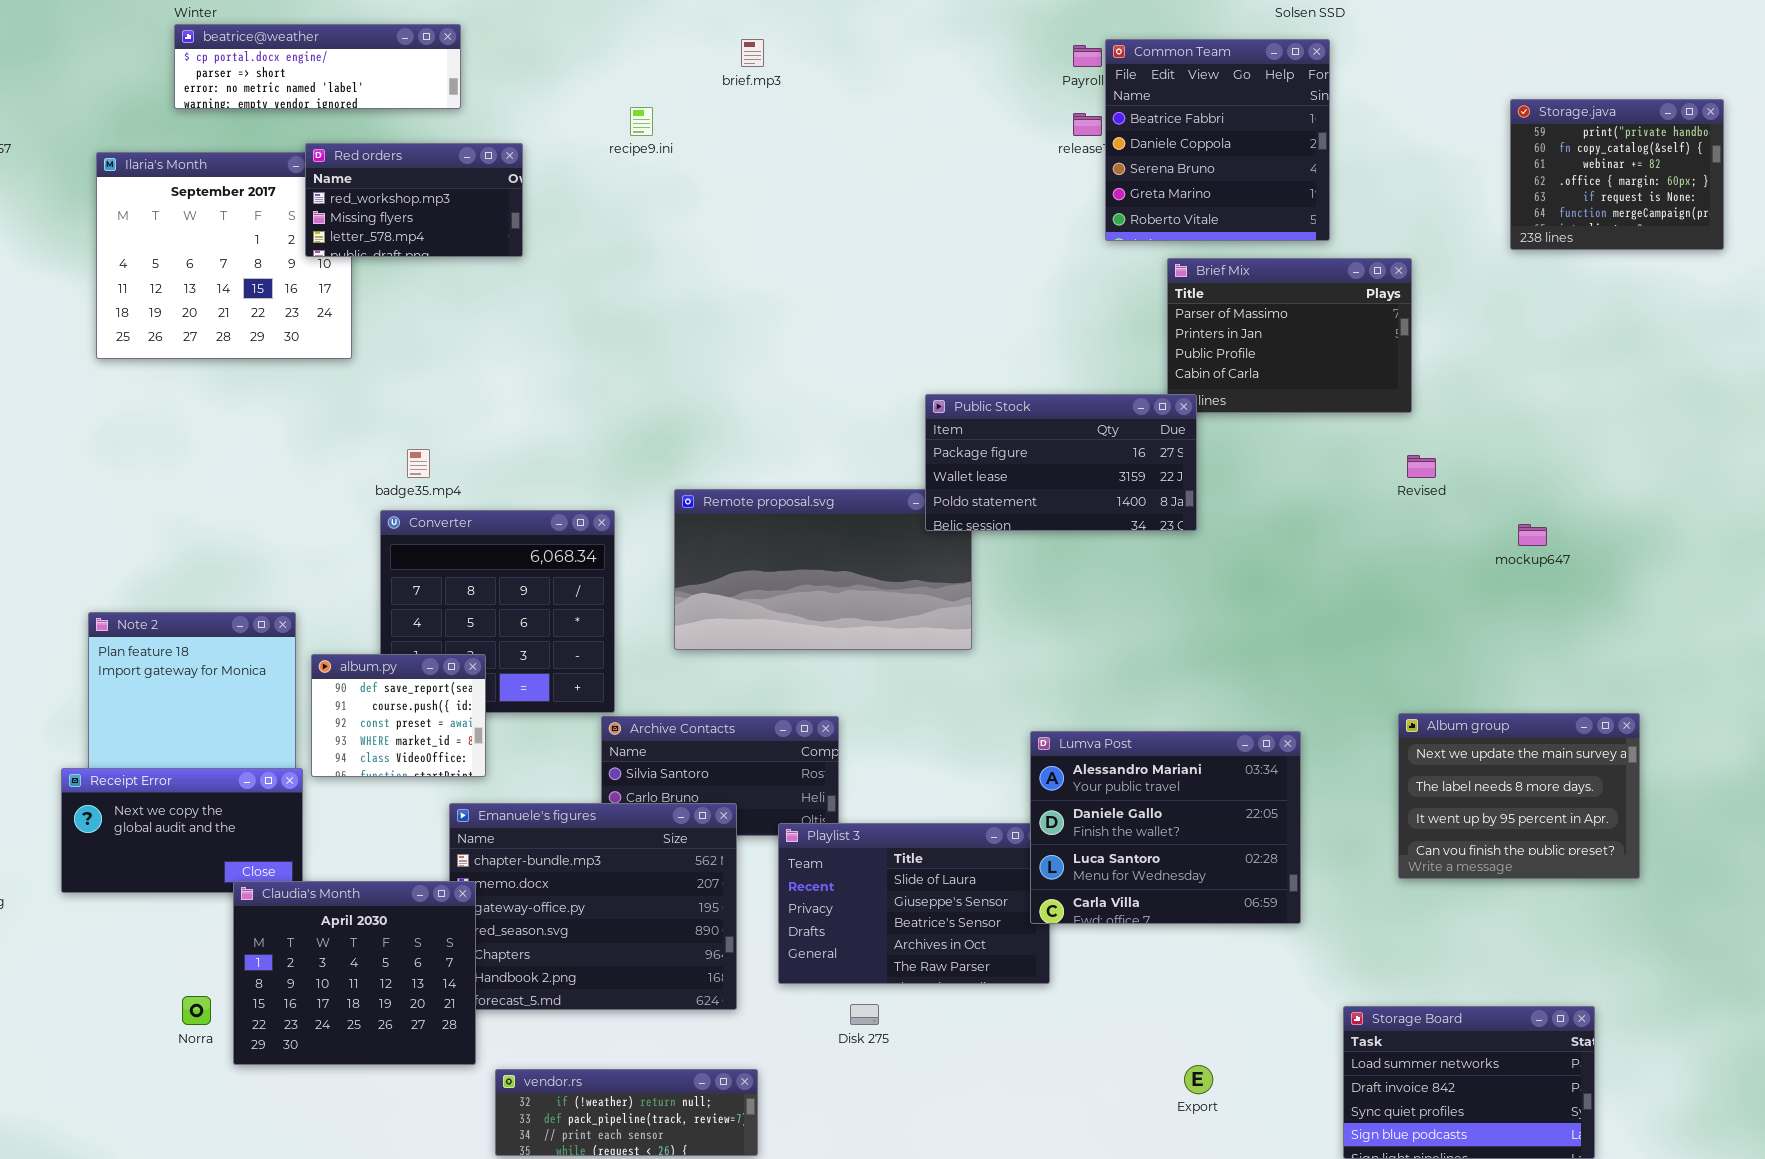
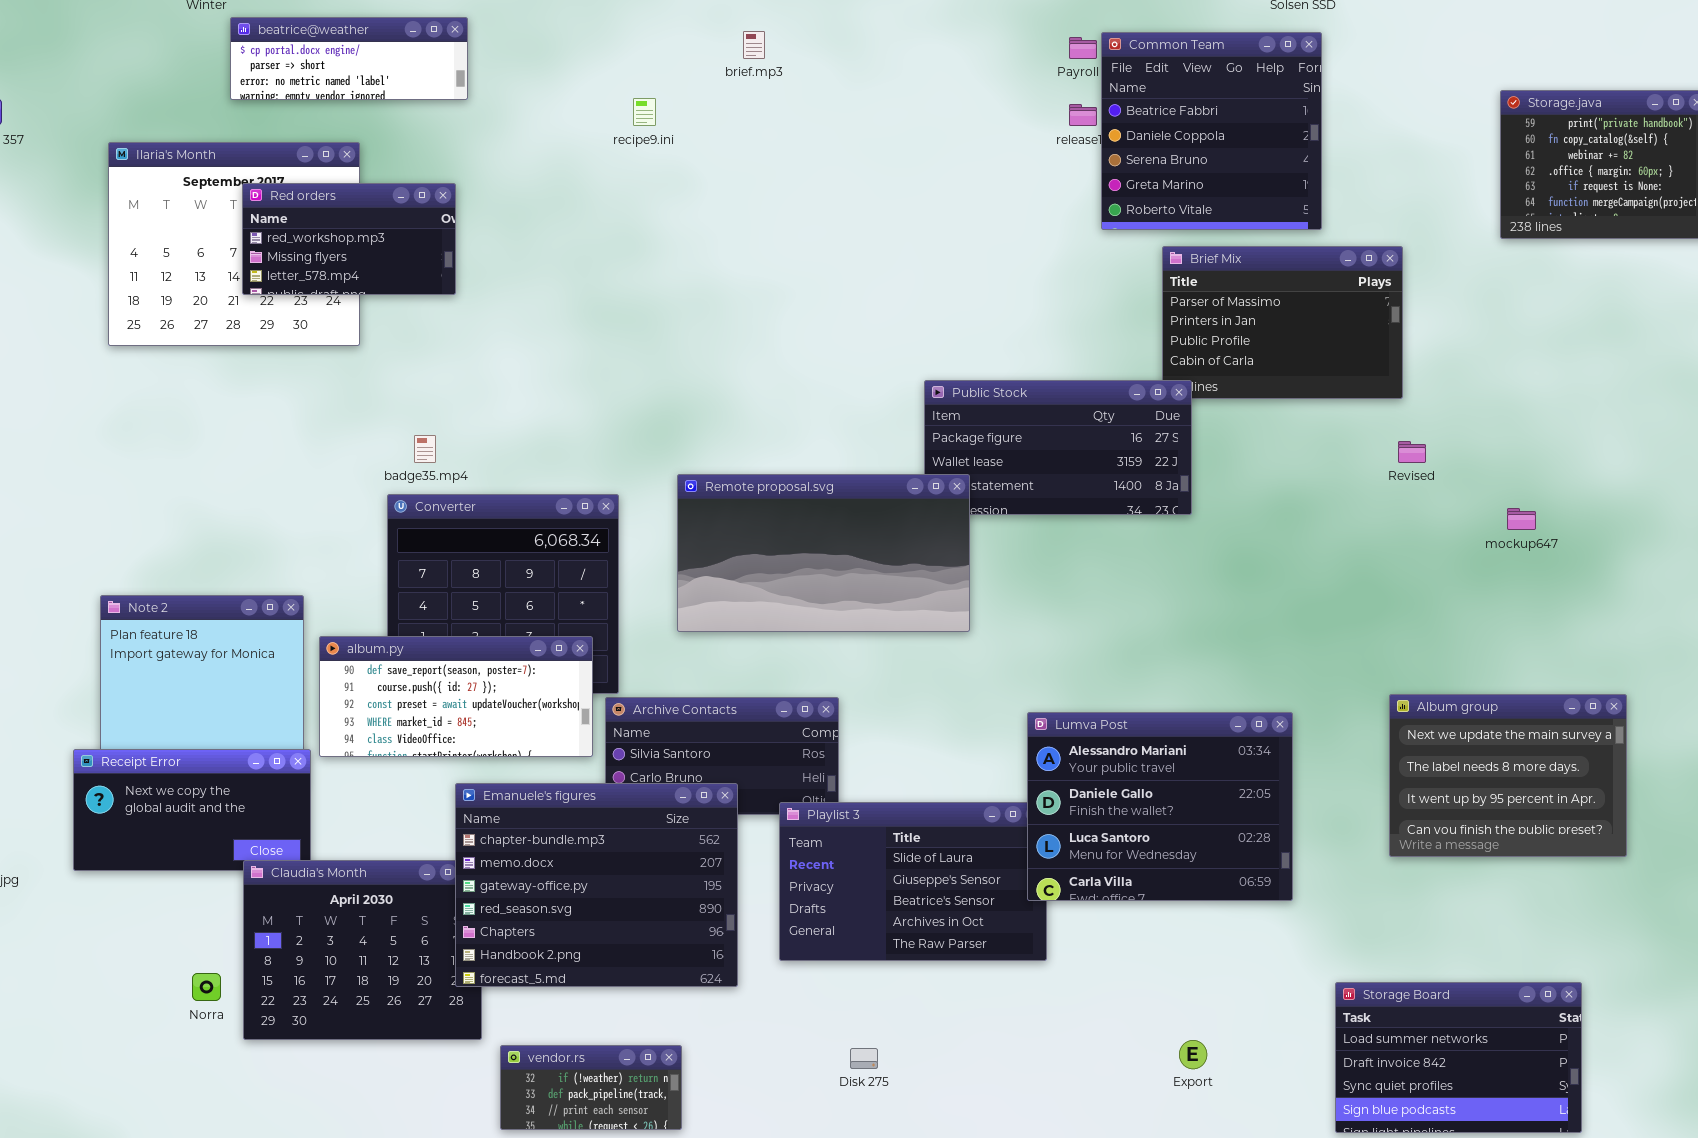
beatrice@weather: [174,24,461,109] -> [230,17,468,100], resized
Red orders: [305,143,523,257] -> [242,183,456,295], moved
Remote proposal.svg: [674,489,972,650] -> [677,474,970,632], raised
album.py: [311,654,486,777] -> [319,636,593,757], resized
Emanuele's figures: [449,803,737,1010] -> [455,783,738,987], raised
Disk 275: [850,1004,879,1025] -> [850,1048,878,1069], moved
vendor.rs: [495,1069,758,1156] -> [500,1045,682,1130], resized

